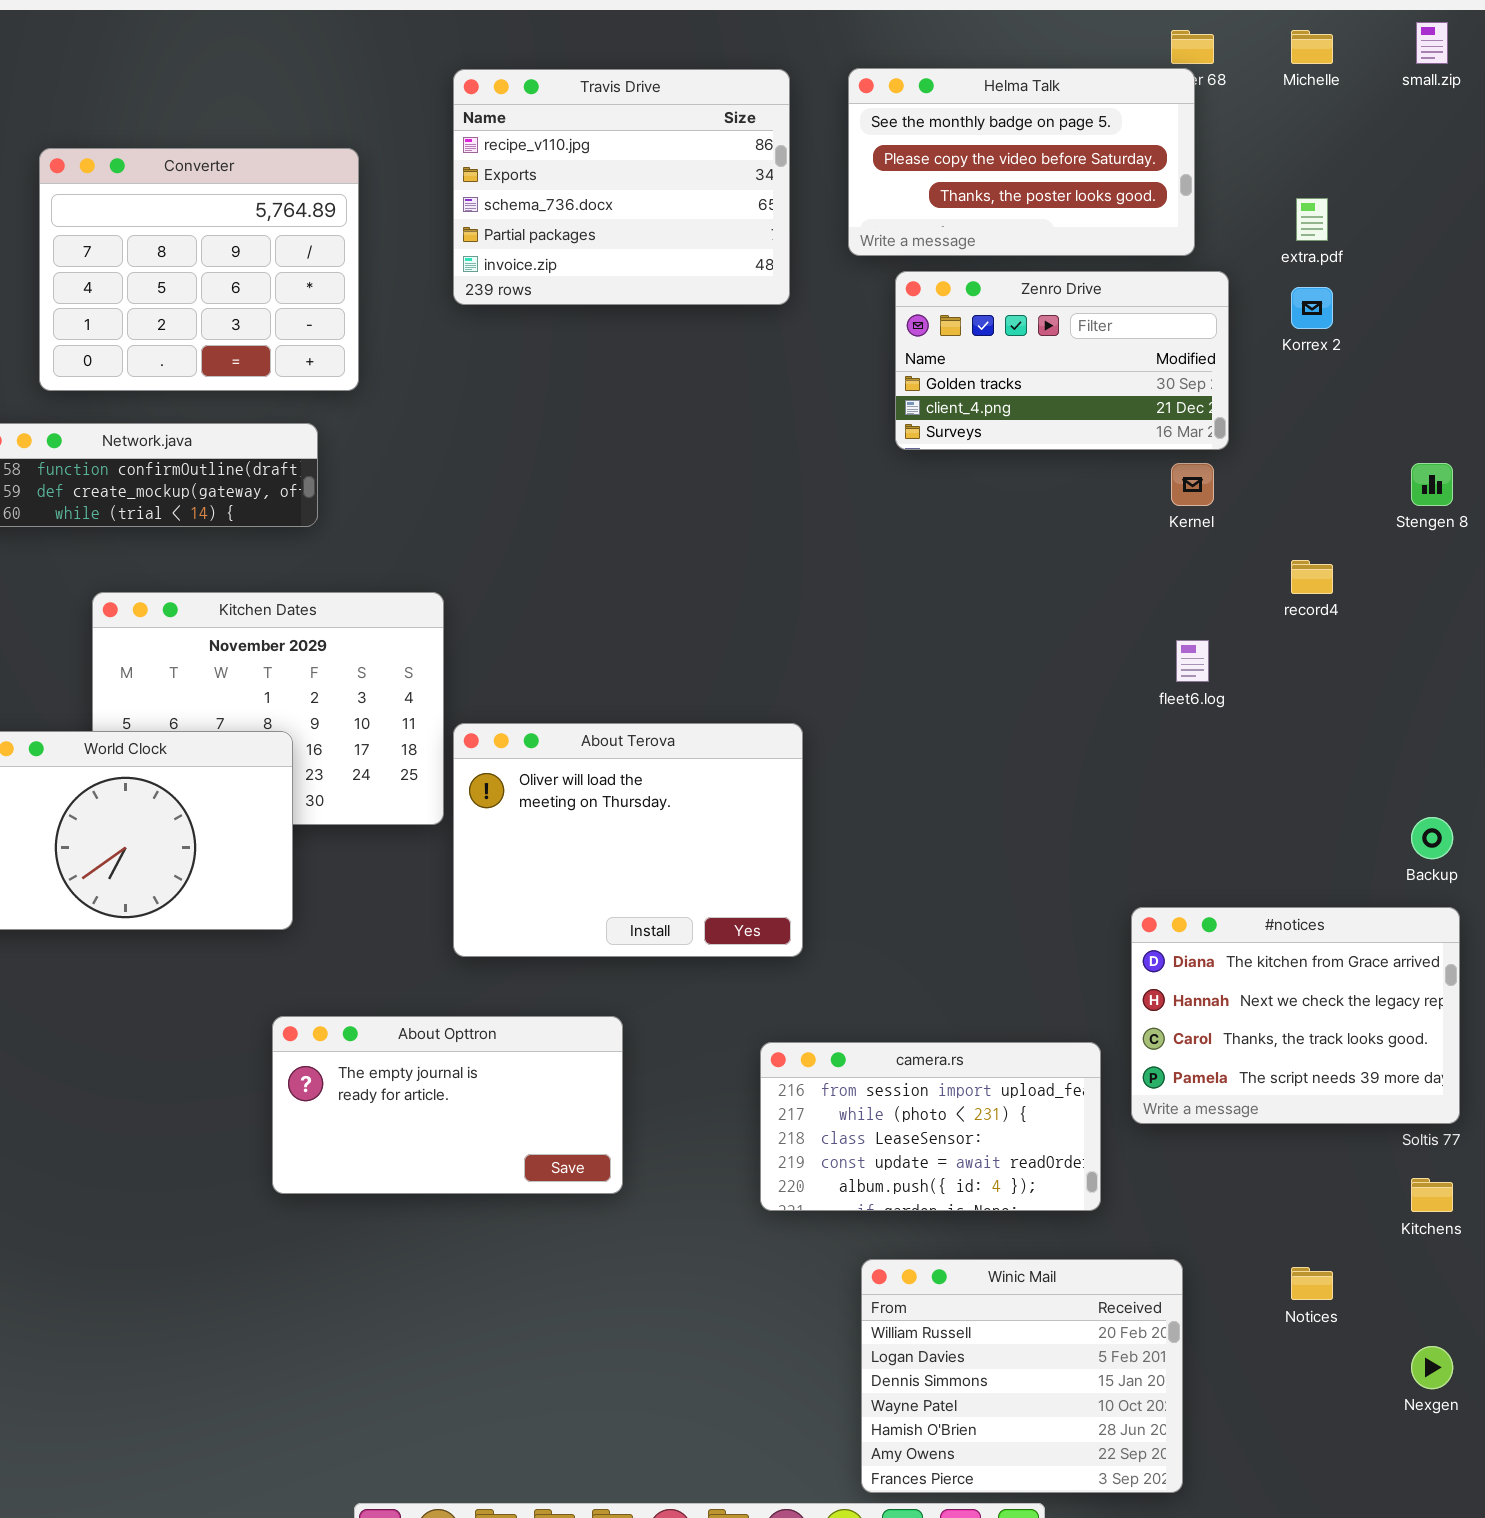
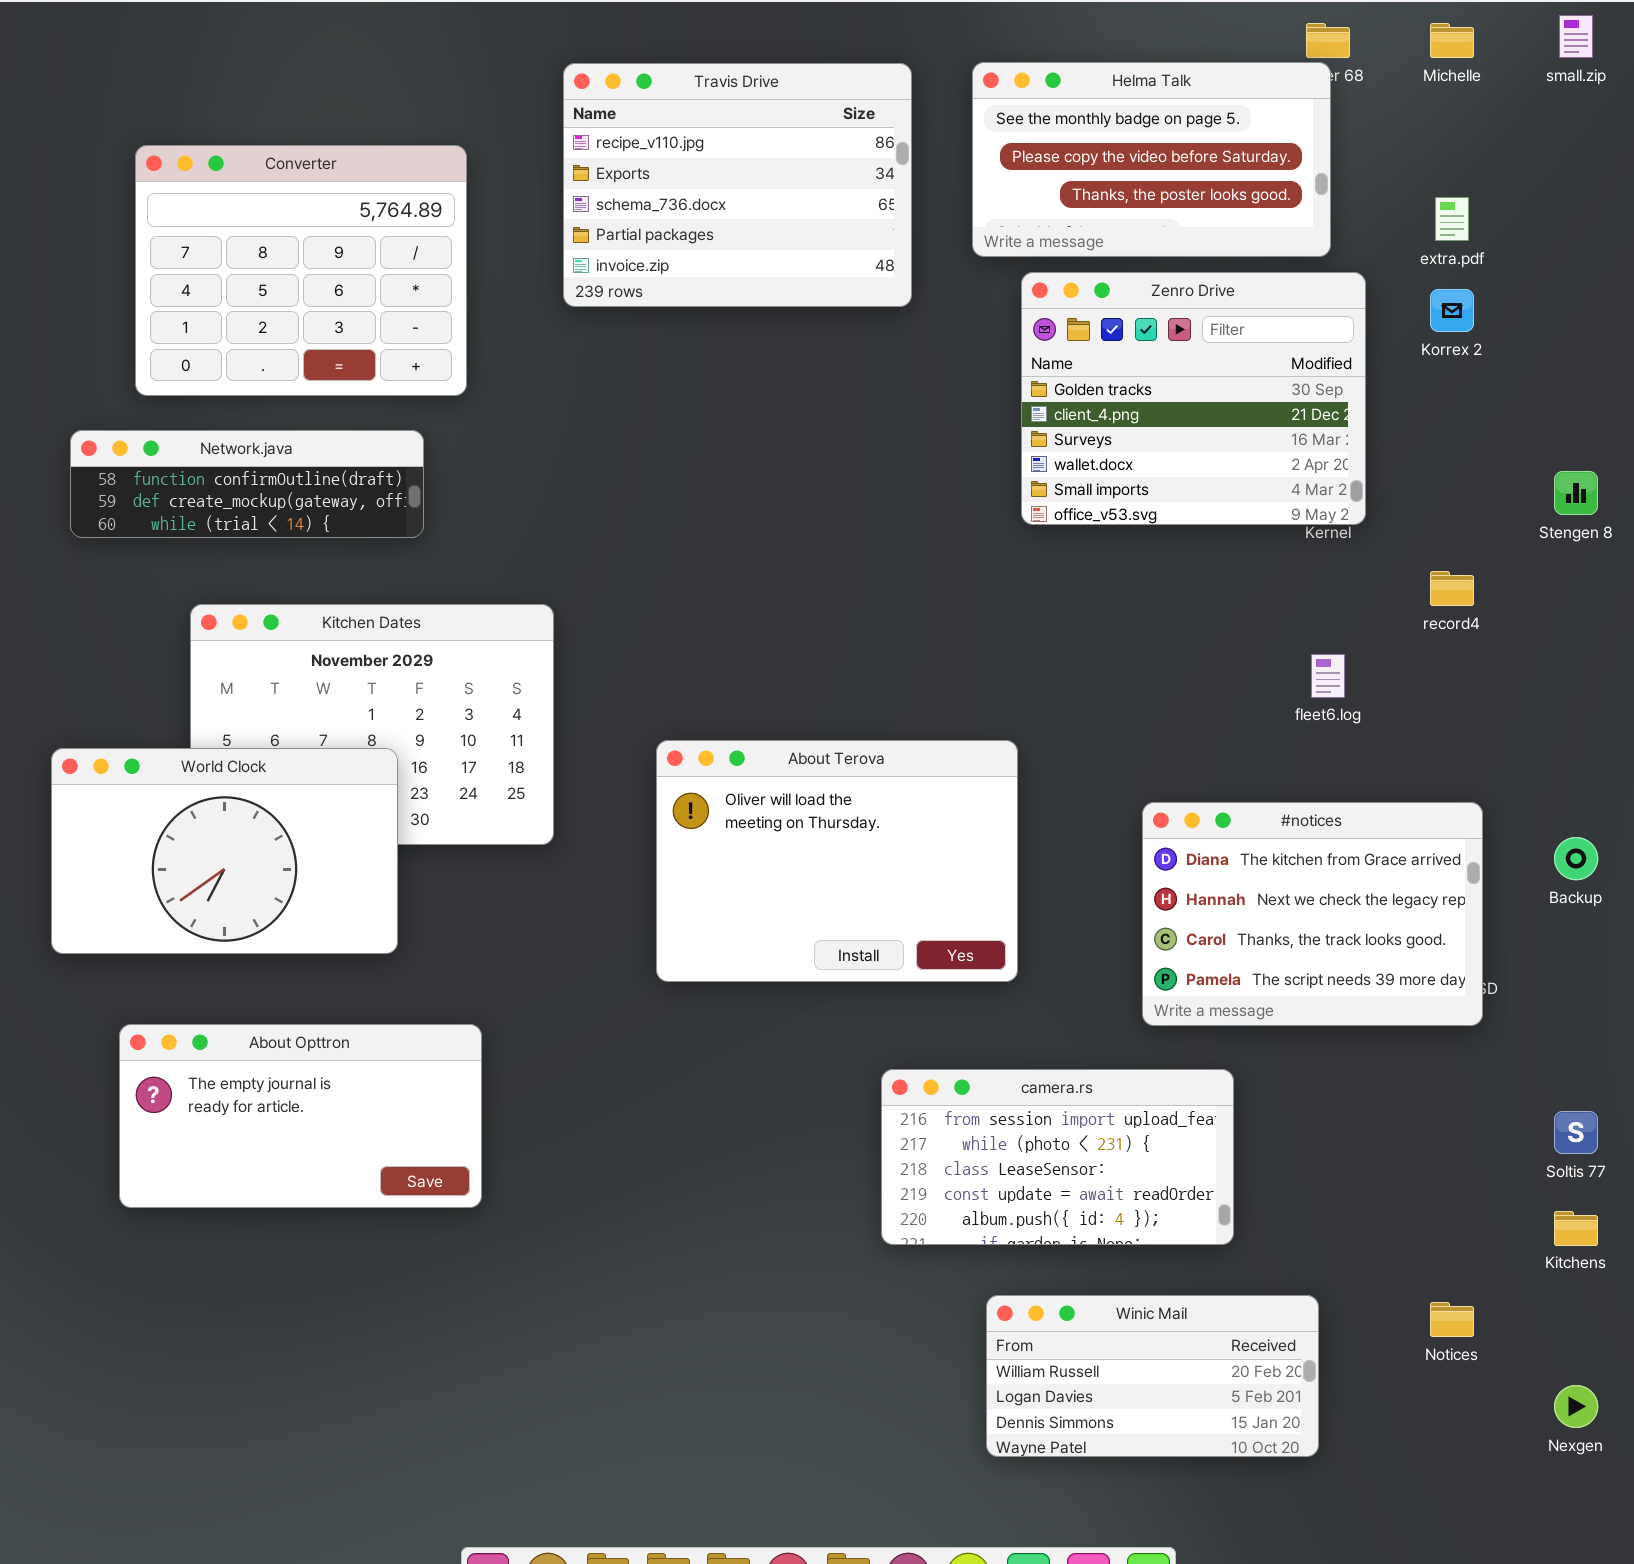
Zenro Drive: [895,271,1229,450] -> [1021,272,1366,525], resized
About Terova: [453,723,803,957] -> [656,740,1018,982], moved
#notices: [1131,907,1460,1124] -> [1142,802,1483,1026], moved
About Opttron: [272,1016,623,1194] -> [119,1024,482,1208], moved
Winic Mail: [861,1259,1183,1493] -> [986,1295,1319,1457], resized

